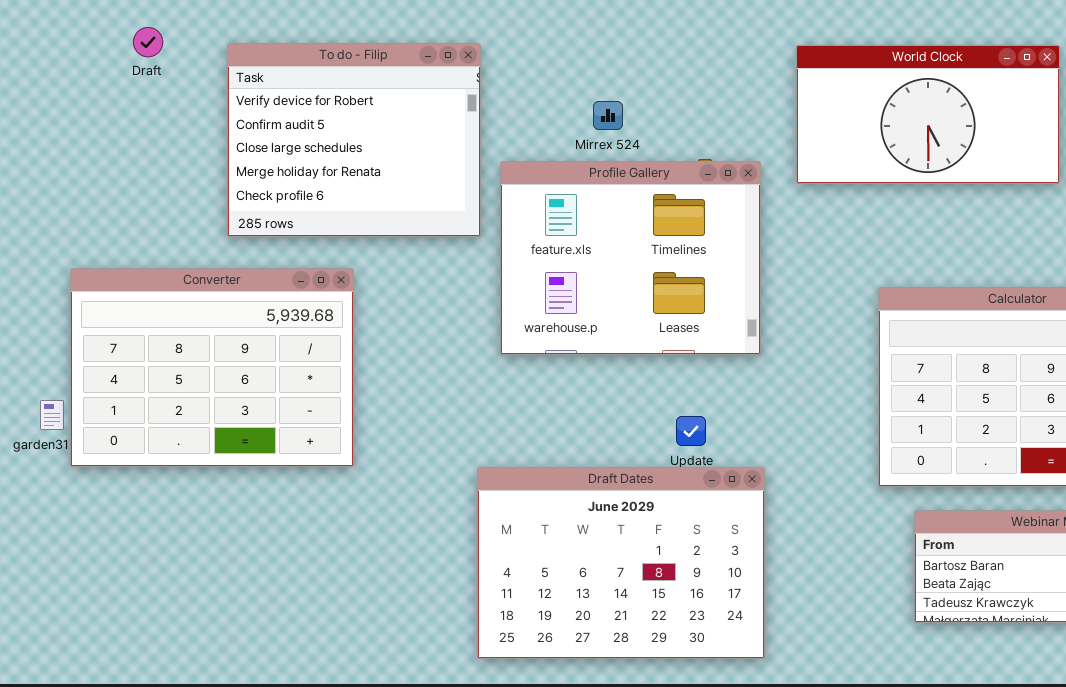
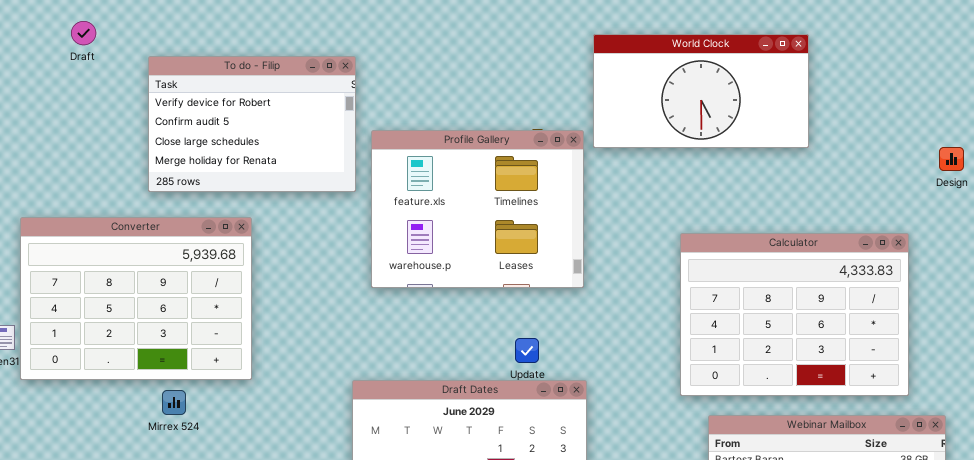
To do - Filip: [227,43,481,237] -> [148,56,356,192], resized
World Clock: [796,45,1060,184] -> [593,34,809,148], moved
Mirrex 524: [593,101,623,130] -> [162,390,186,415], moved

